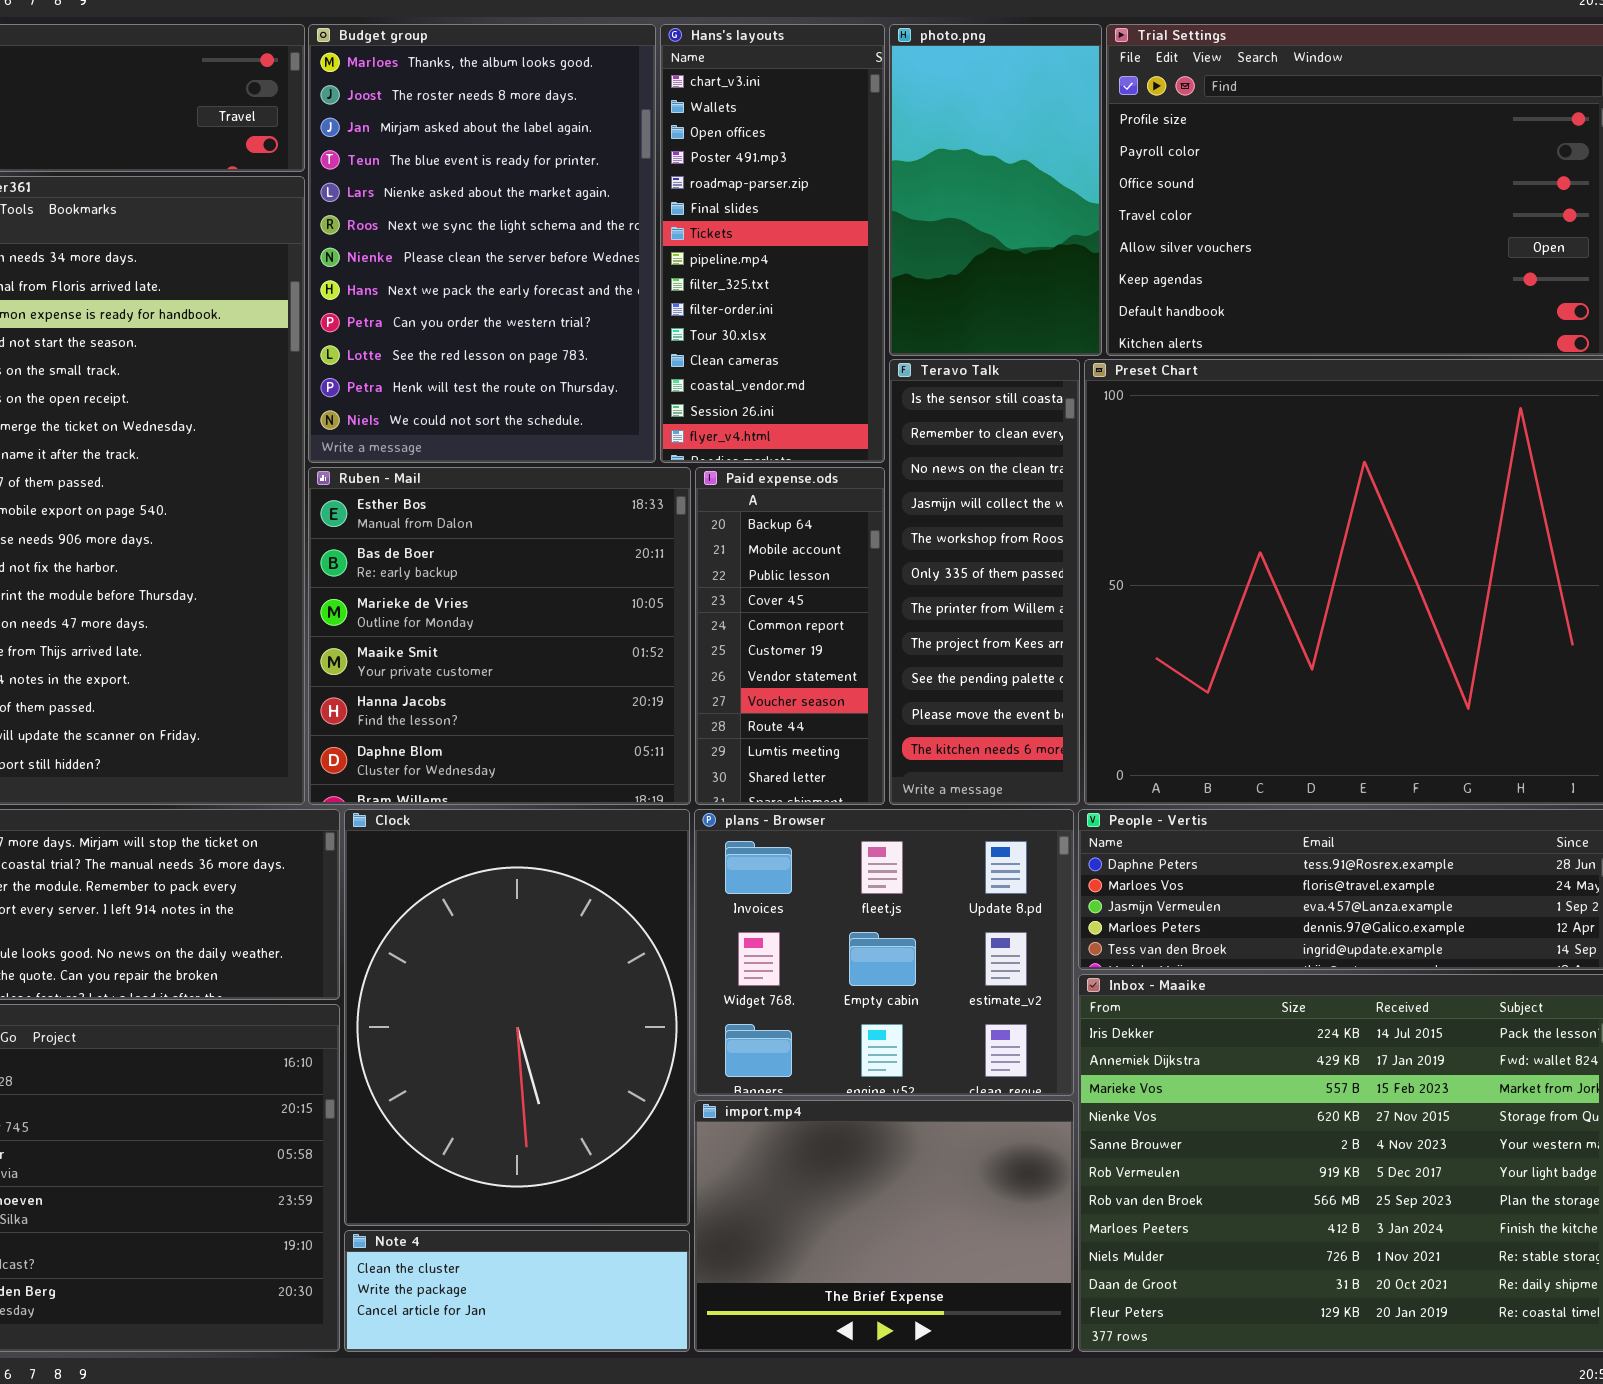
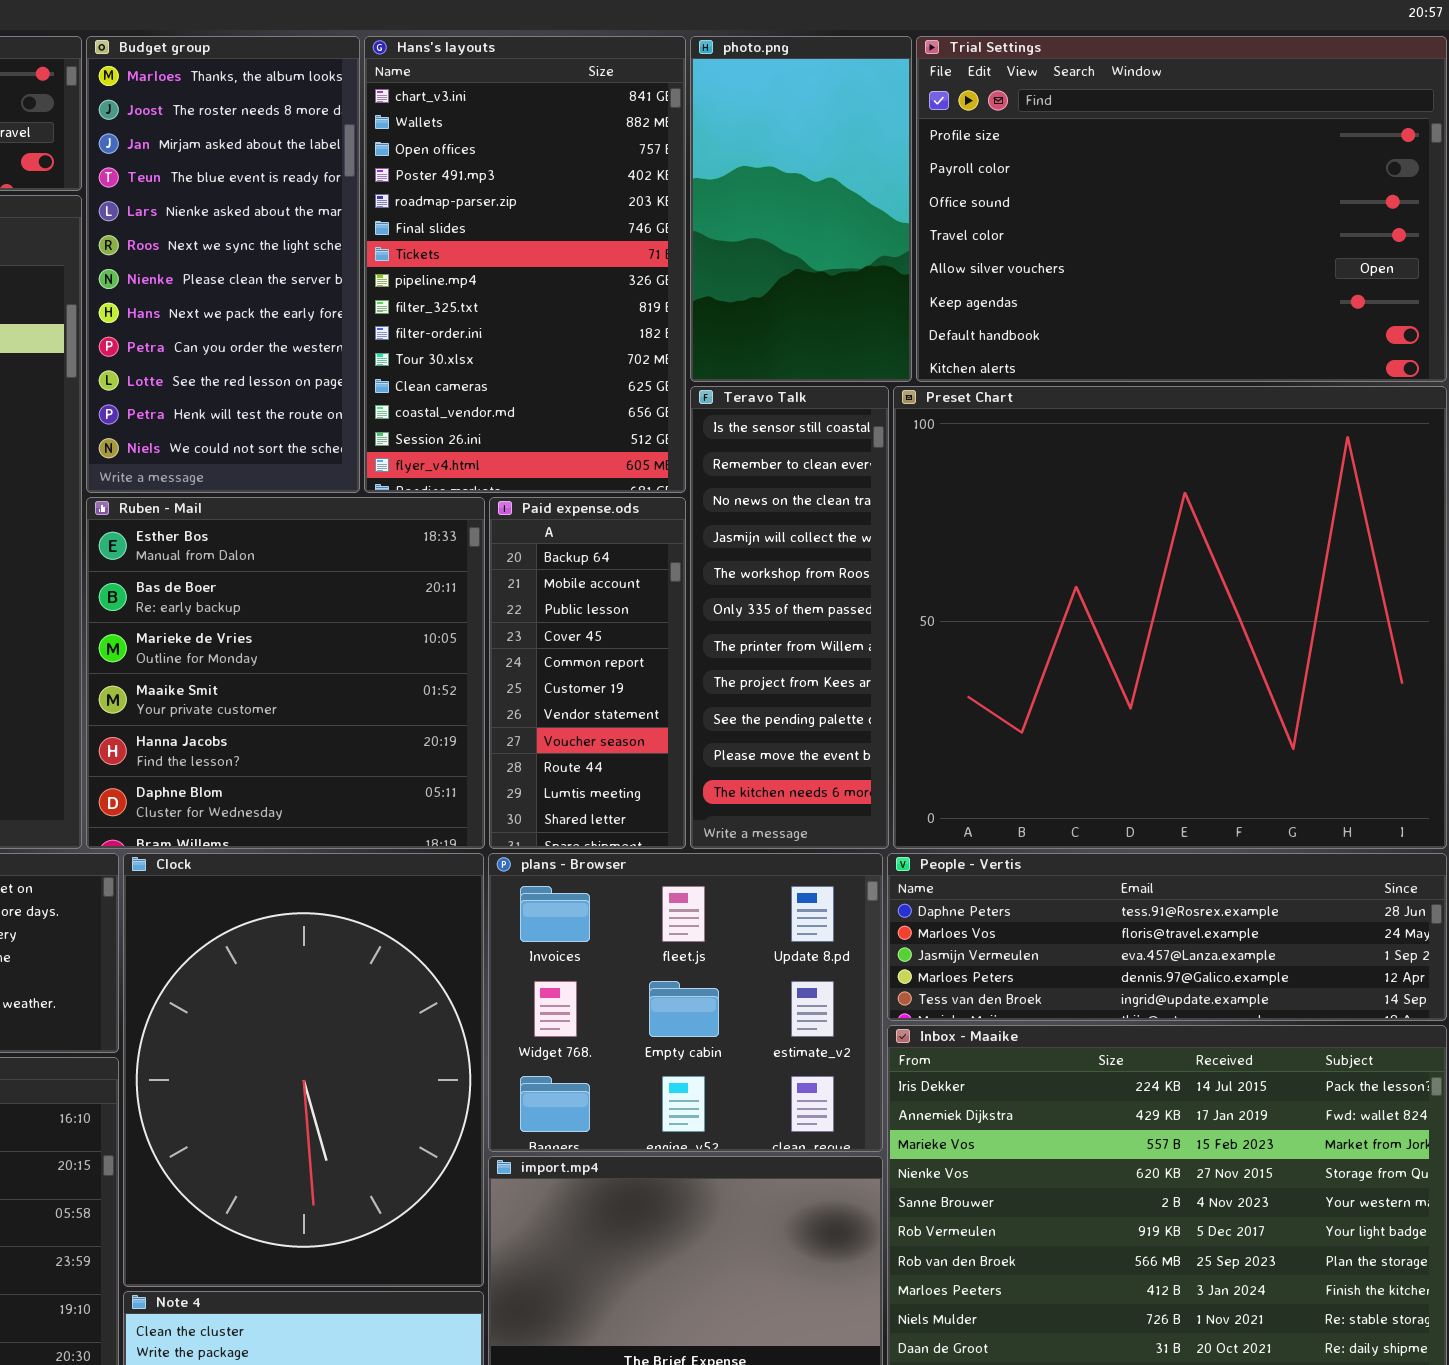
Budget group: [308,24,656,463] -> [86,36,360,493], resized
Hans's layouts: [660,24,885,463] -> [364,36,686,493], resized

